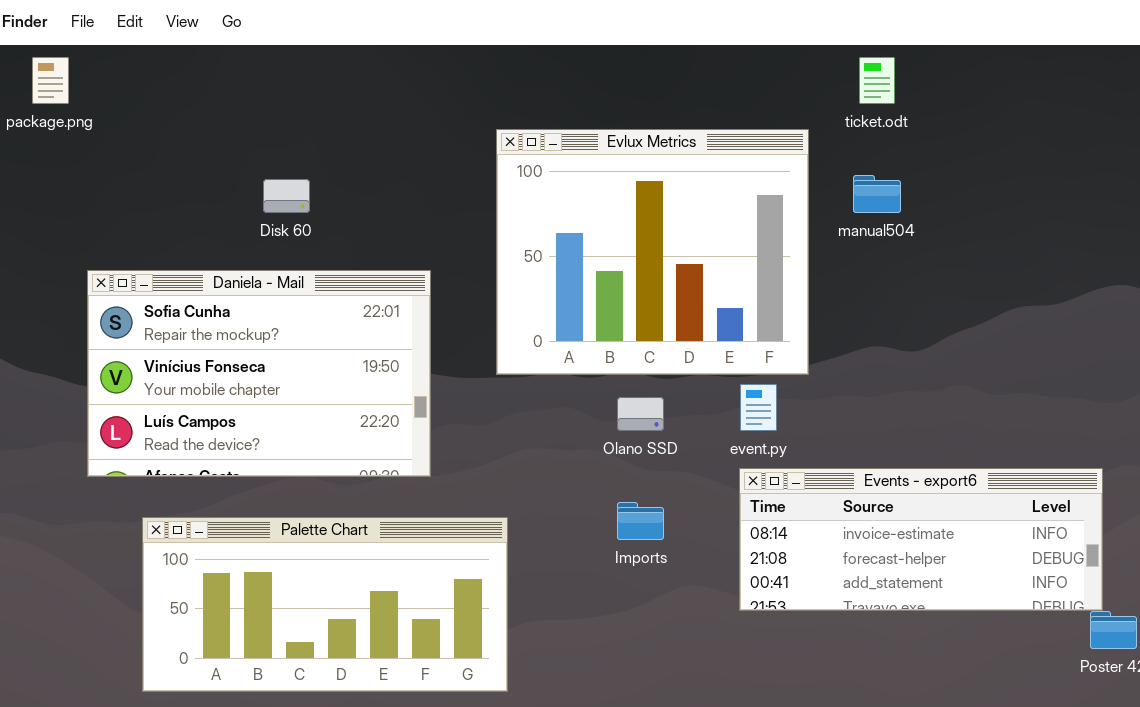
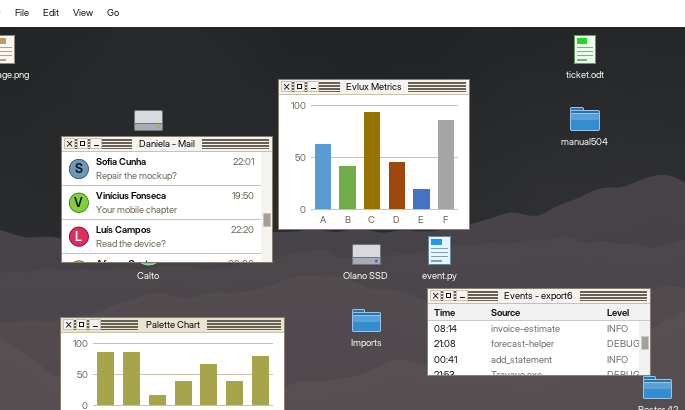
ticket.odt: [859,57,895,104] -> [574,35,596,64], moved
manual504: [853,175,901,213] -> [570,107,600,131], moved
Daniela - Mail: [87,270,431,477] -> [61,136,273,263], moved

